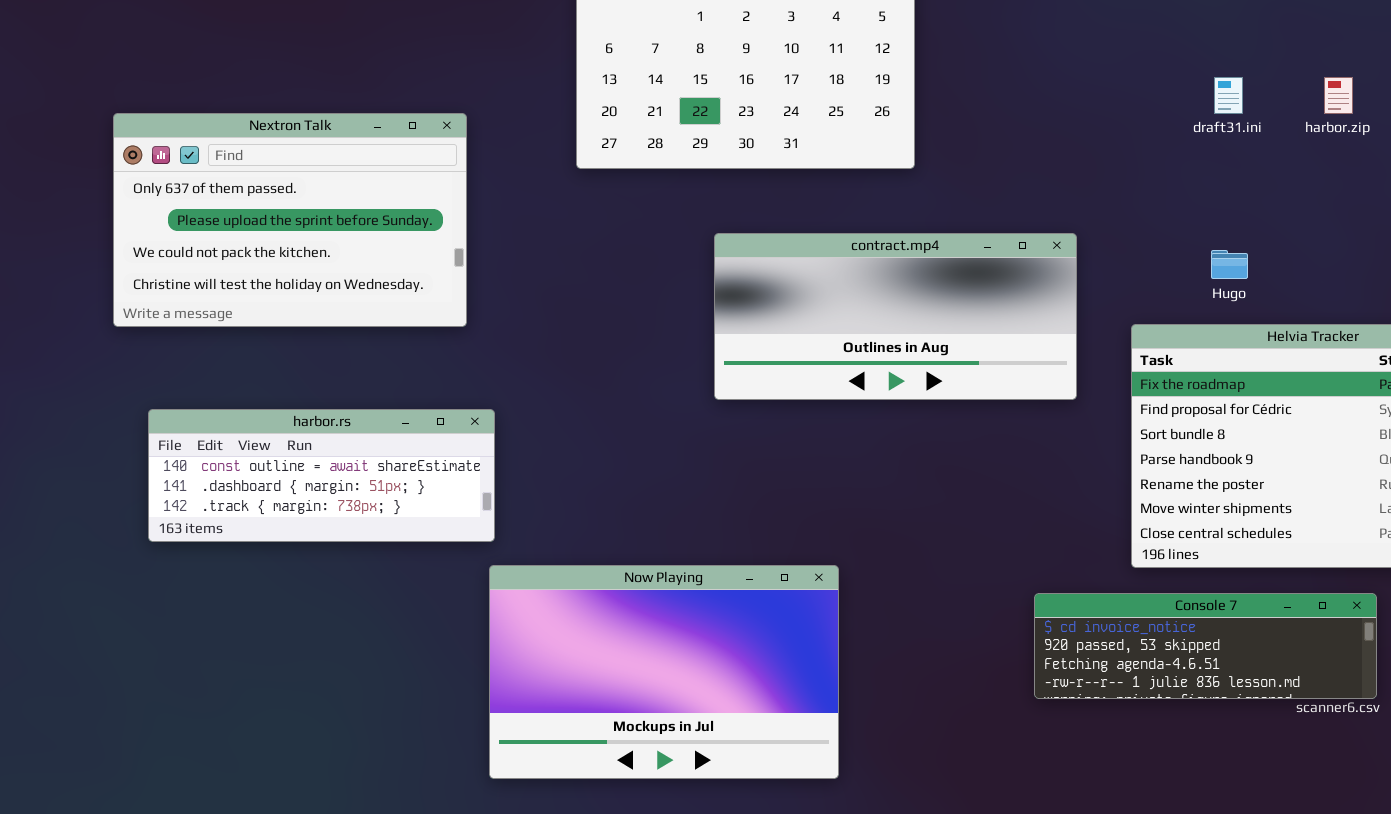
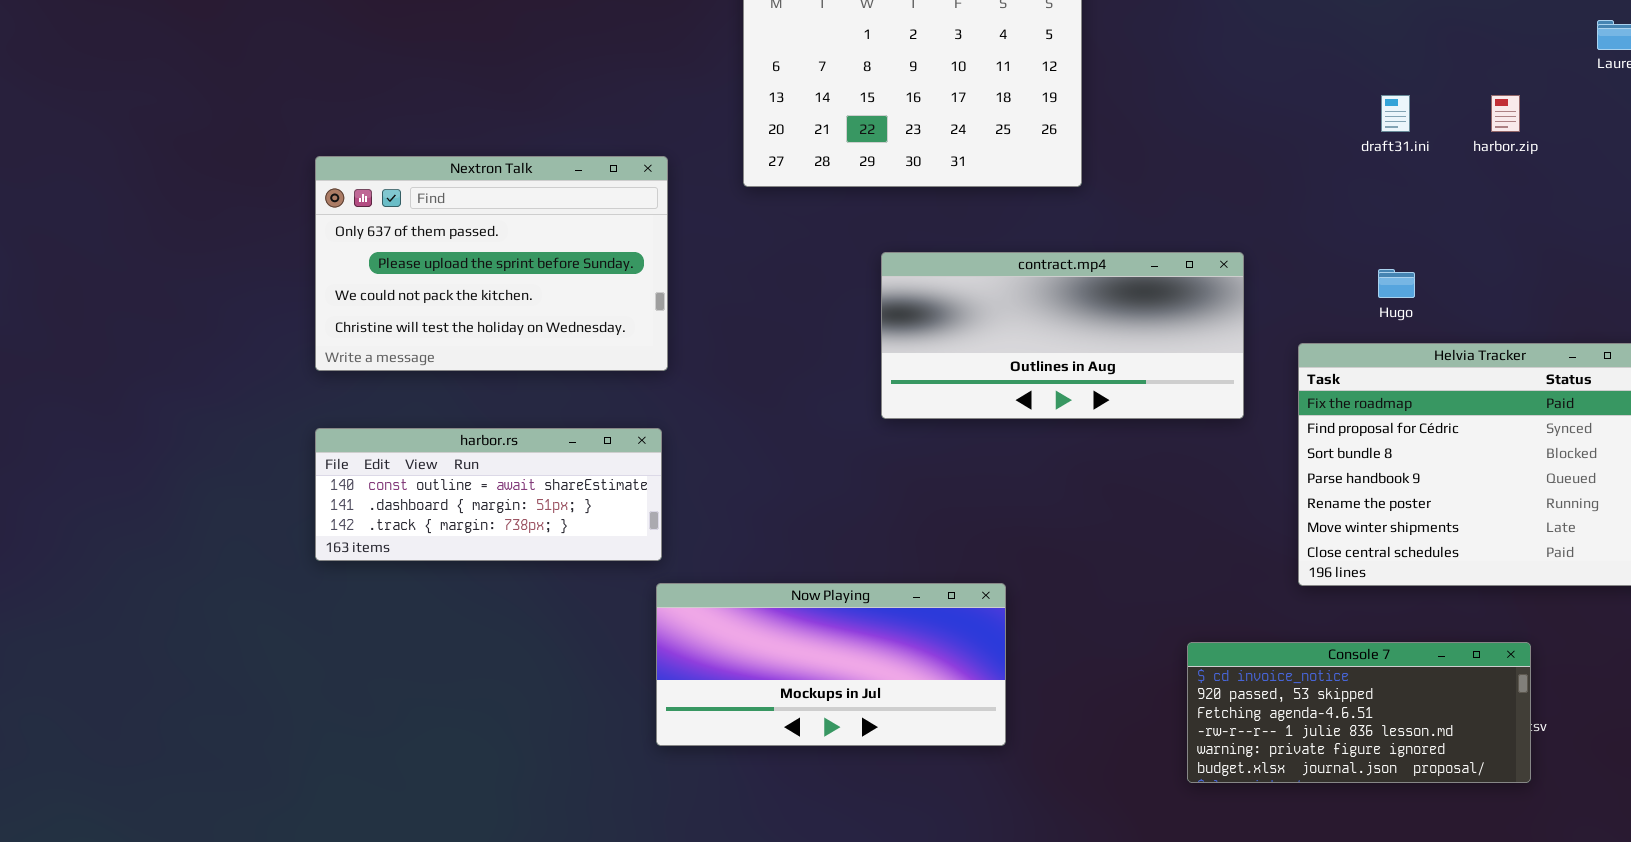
Nextron Talk: [113,113,467,327] -> [315,156,668,371], moved
Now Playing: [489,565,839,779] -> [656,583,1006,746], resized
Console 7: [1034,593,1377,699] -> [1187,642,1531,783], moved, resized

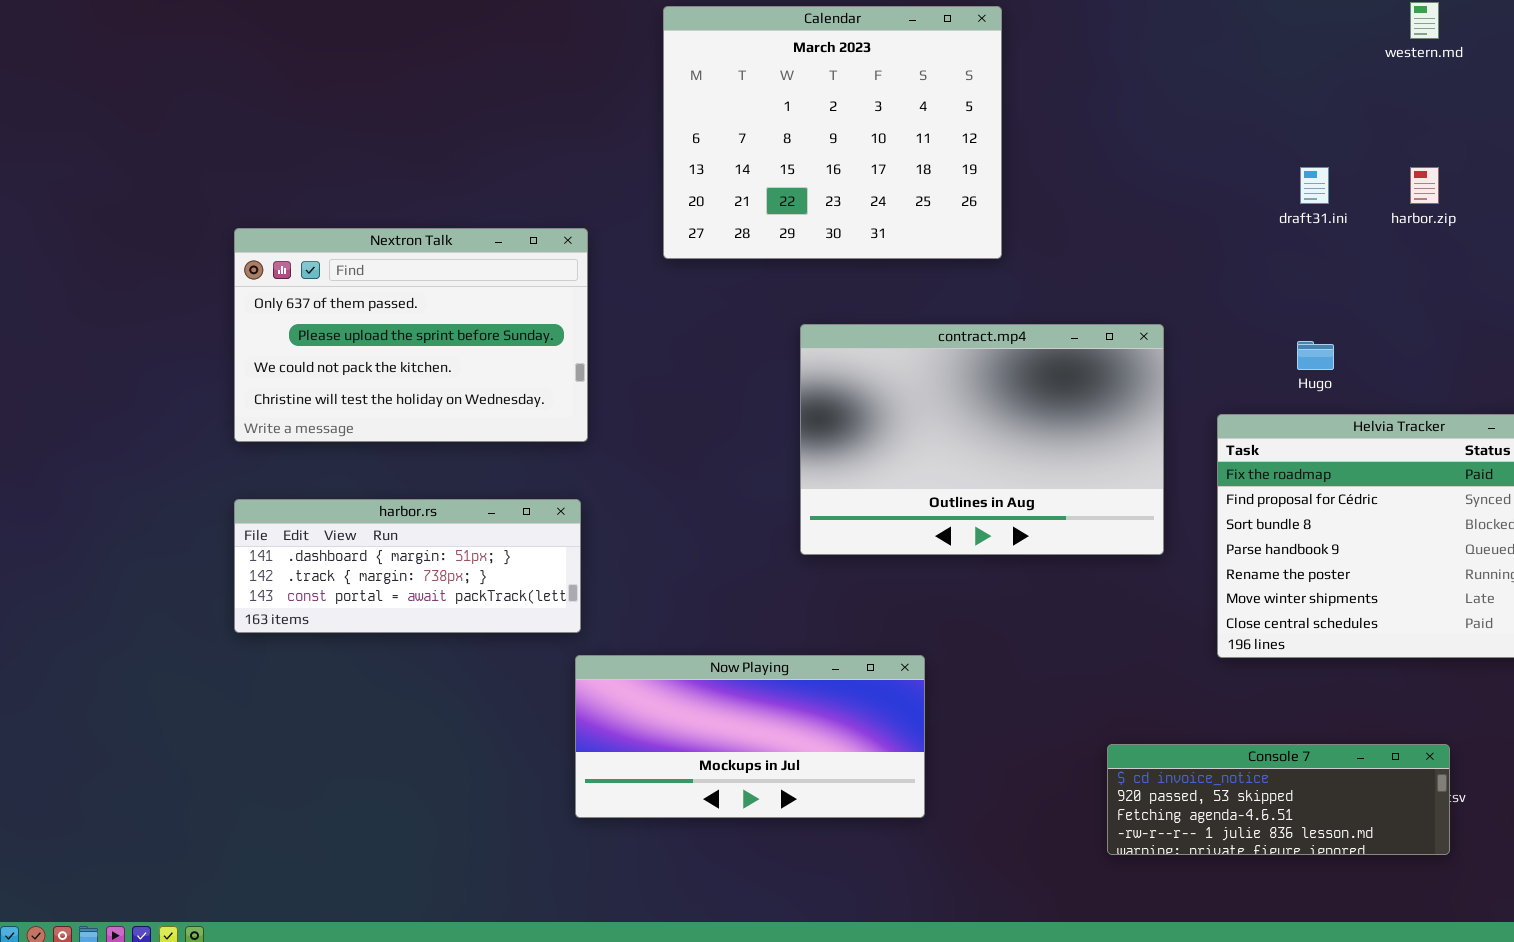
contract.mp4: [881,252,1244,419] -> [800,324,1164,555], resized
harbor.rs: [315,428,662,561] -> [234,499,581,633], scrolled down 1 row
Console 7: [1187,642,1531,783] -> [1107,744,1450,855], resized

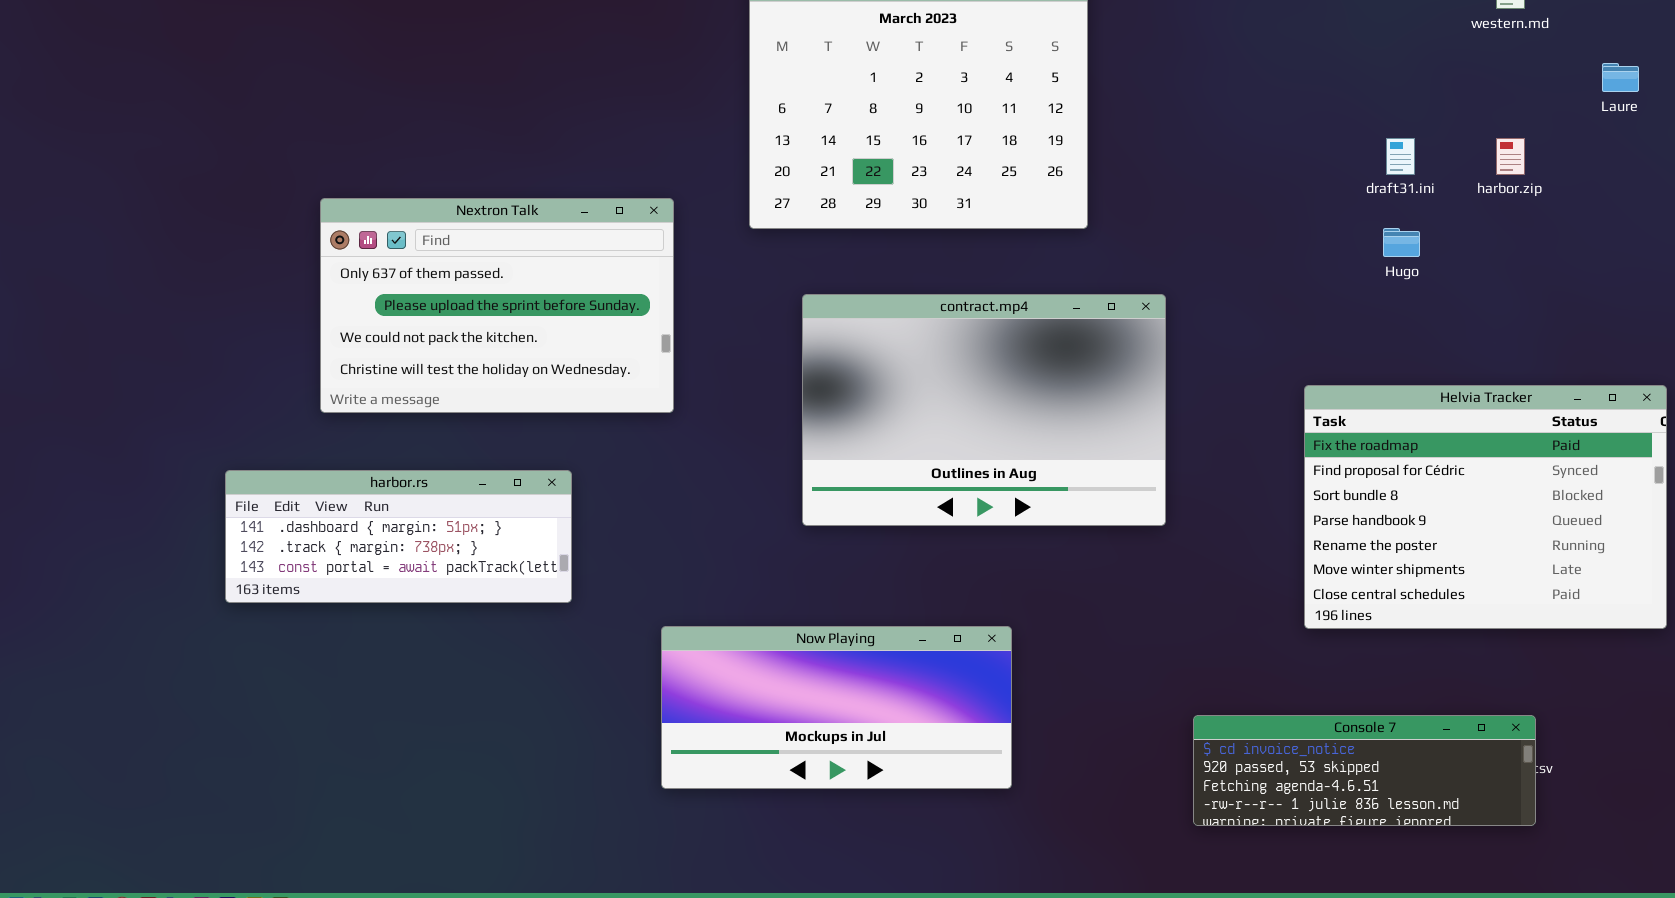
contract.mp4: [800,324,1164,555] -> [802,294,1166,526], moved
Hugo: [1297,341,1334,370] -> [1383,228,1420,257], moved
harbor.rs: [234,499,581,633] -> [225,470,572,603], moved

